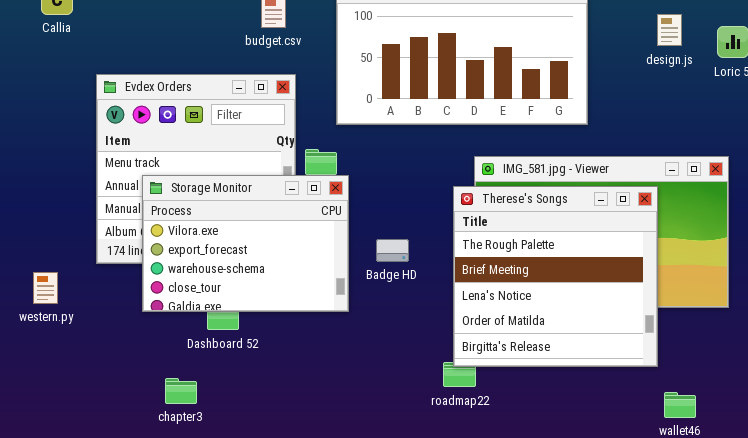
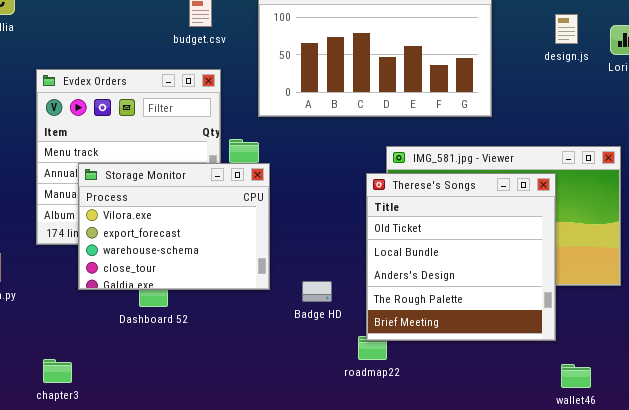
Therese's Songs: [453,186,658,367] -> [366,173,556,341], scrolled up 3 rows
Badge HD: [376,239,409,262] -> [302,281,332,302], moved
chapter3: [165,378,197,404] -> [43,359,72,383], moved

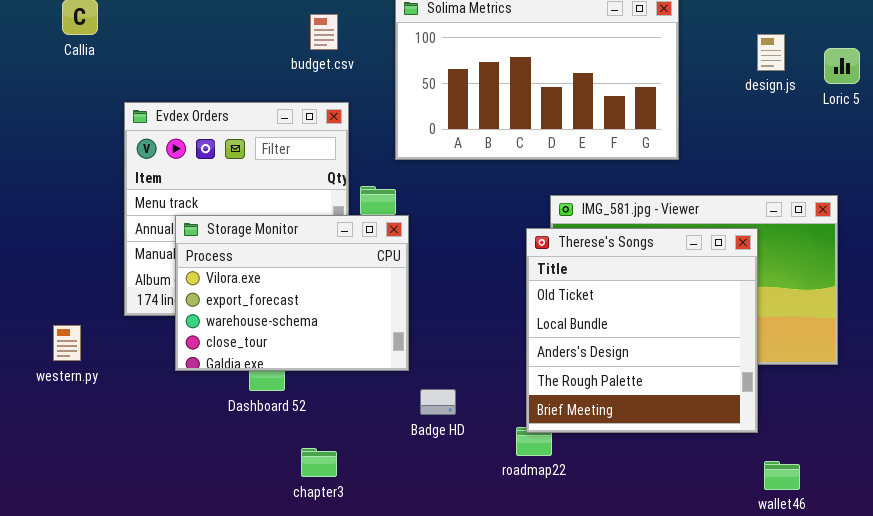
Badge HD: [302,281,332,302] -> [420,389,456,415], moved
chapter3: [43,359,72,383] -> [301,448,337,477], moved

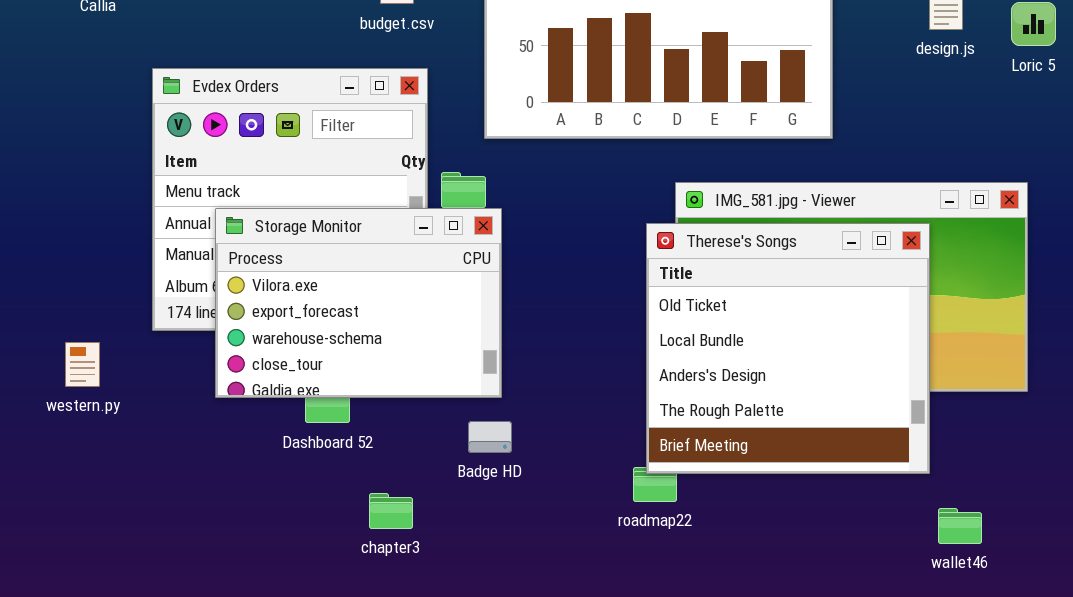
Badge HD: [420,389,456,415] -> [468,421,512,453], moved

